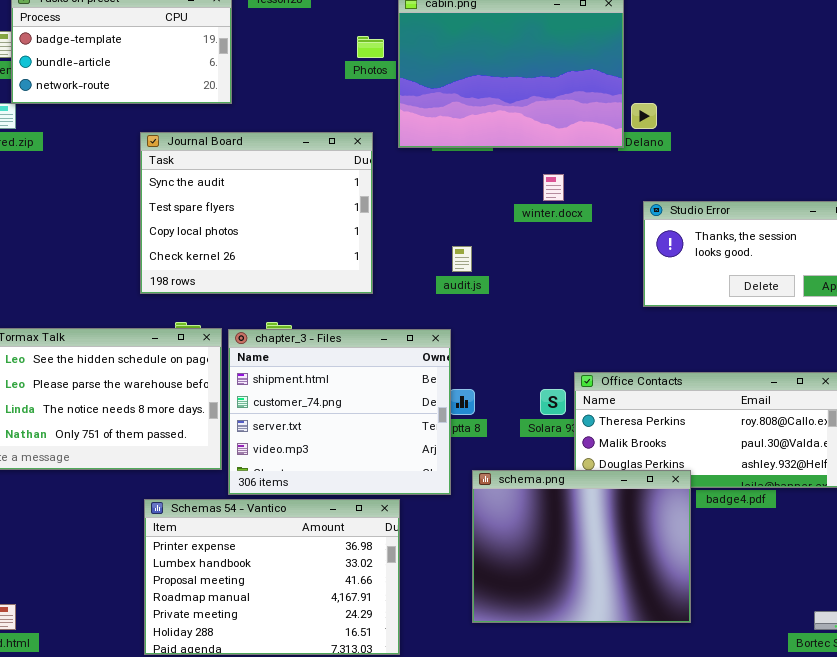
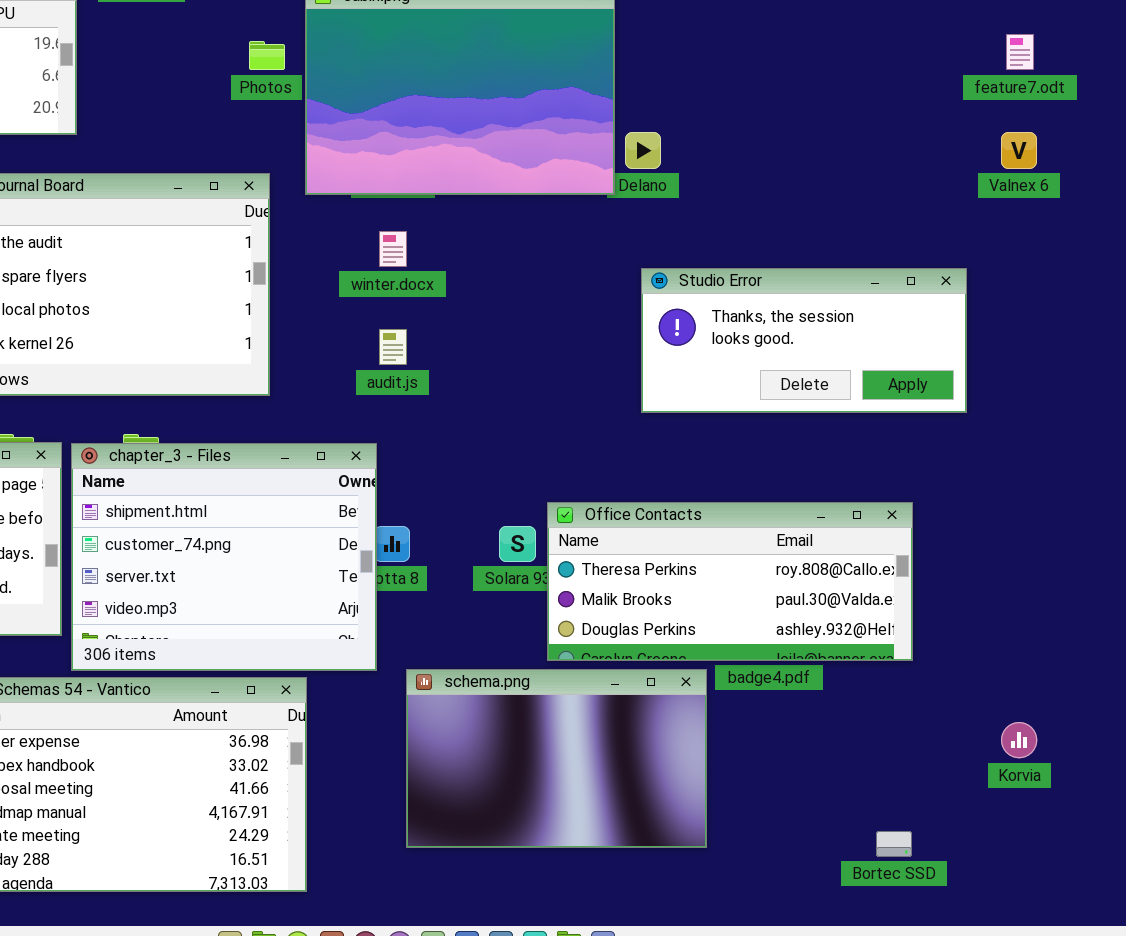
winter.docx: [543,174,564,201] -> [379,231,407,267], moved
schema.png: [472,470,691,623] -> [406,669,707,848], resized

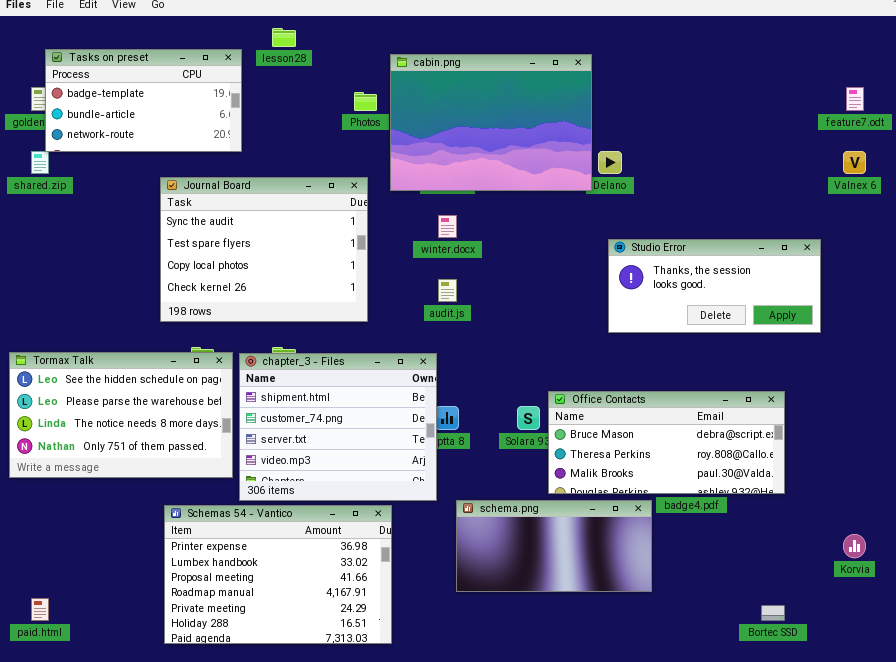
Office Contacts: [547,502,913,661] -> [548,391,785,494], scrolled up 1 row
schema.png: [406,669,707,848] -> [456,500,652,592], resized

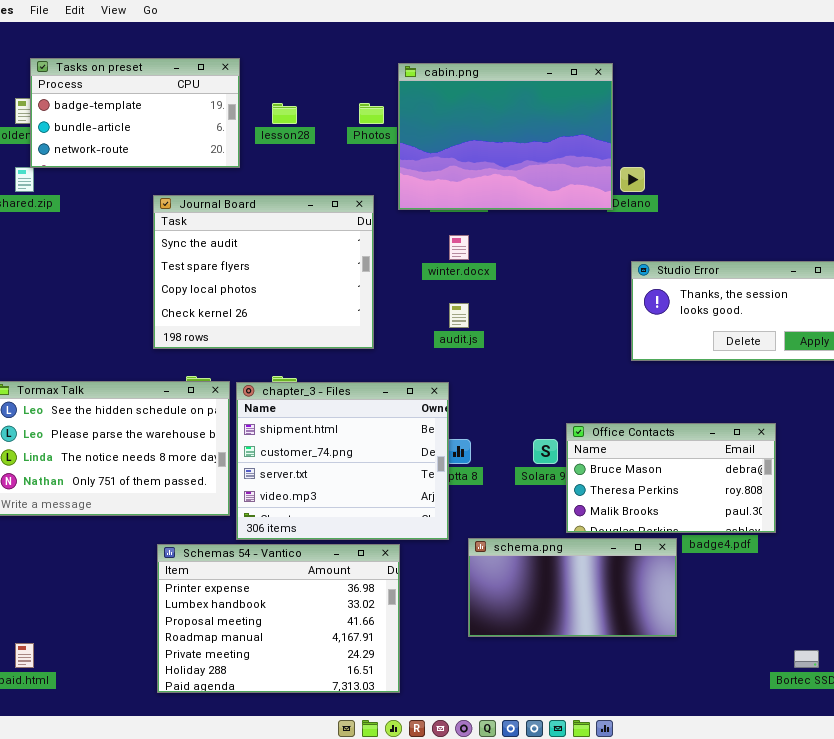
lesson28: [272,28,296,47] -> [272,103,297,124], moved
Office Contacts: [548,391,785,494] -> [566,423,776,533], resized

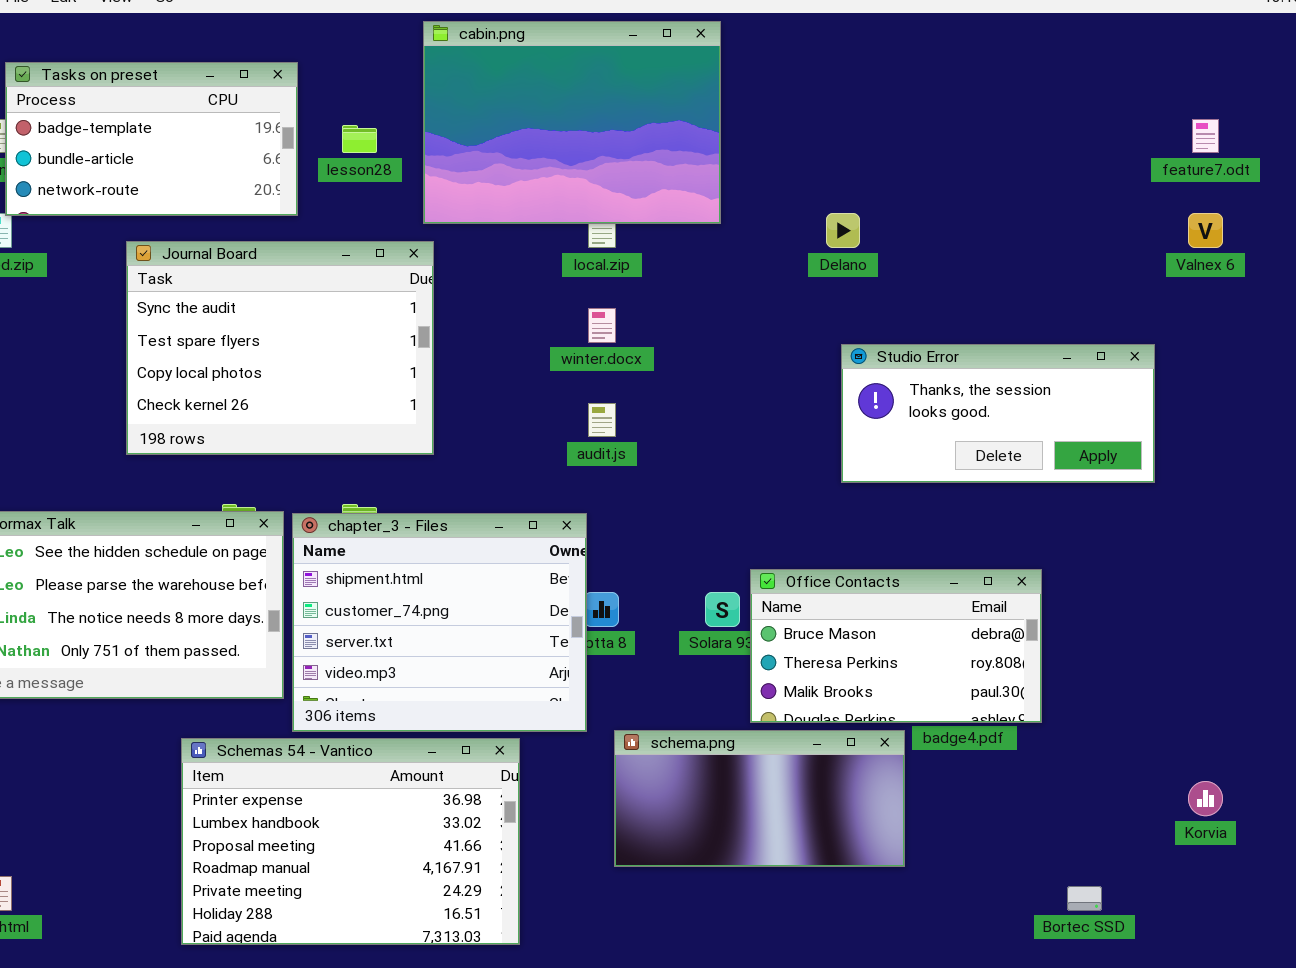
cabin.png: [398,63,613,210] -> [423,21,721,224], moved
Journal Board: [153,195,374,349] -> [126,241,434,455], moved

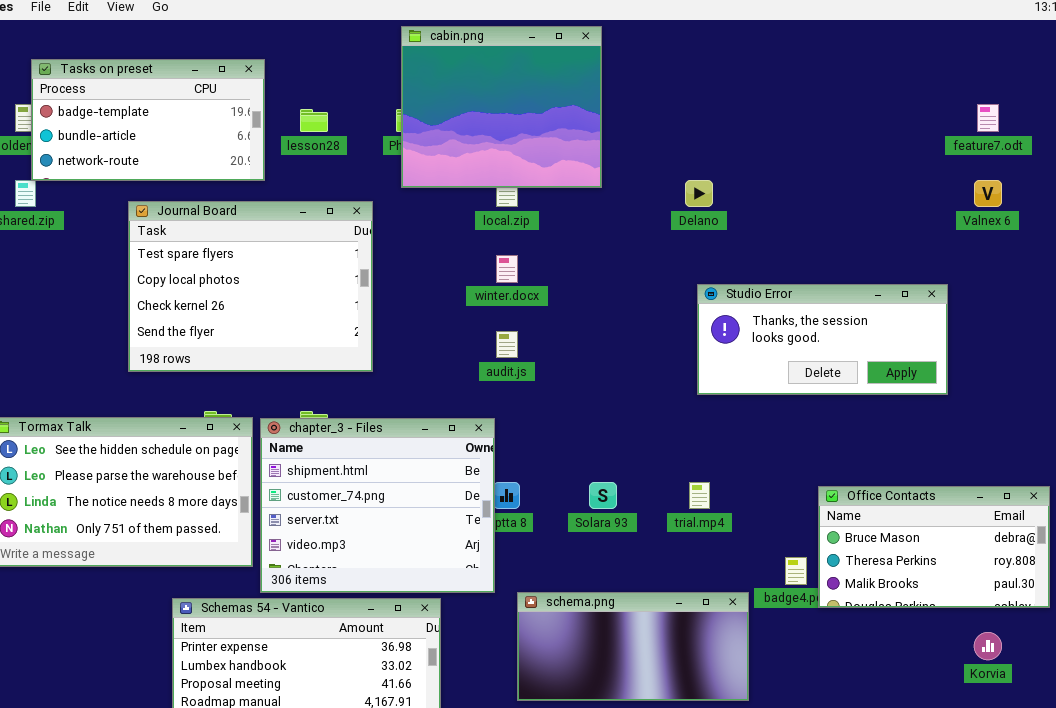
cabin.png: [423,21,721,224] -> [401,26,602,188], resized
Journal Board: [126,241,434,455] -> [128,201,373,372], scrolled down 1 row
Office Contacts: [750,569,1042,723] -> [818,486,1050,608], moved

